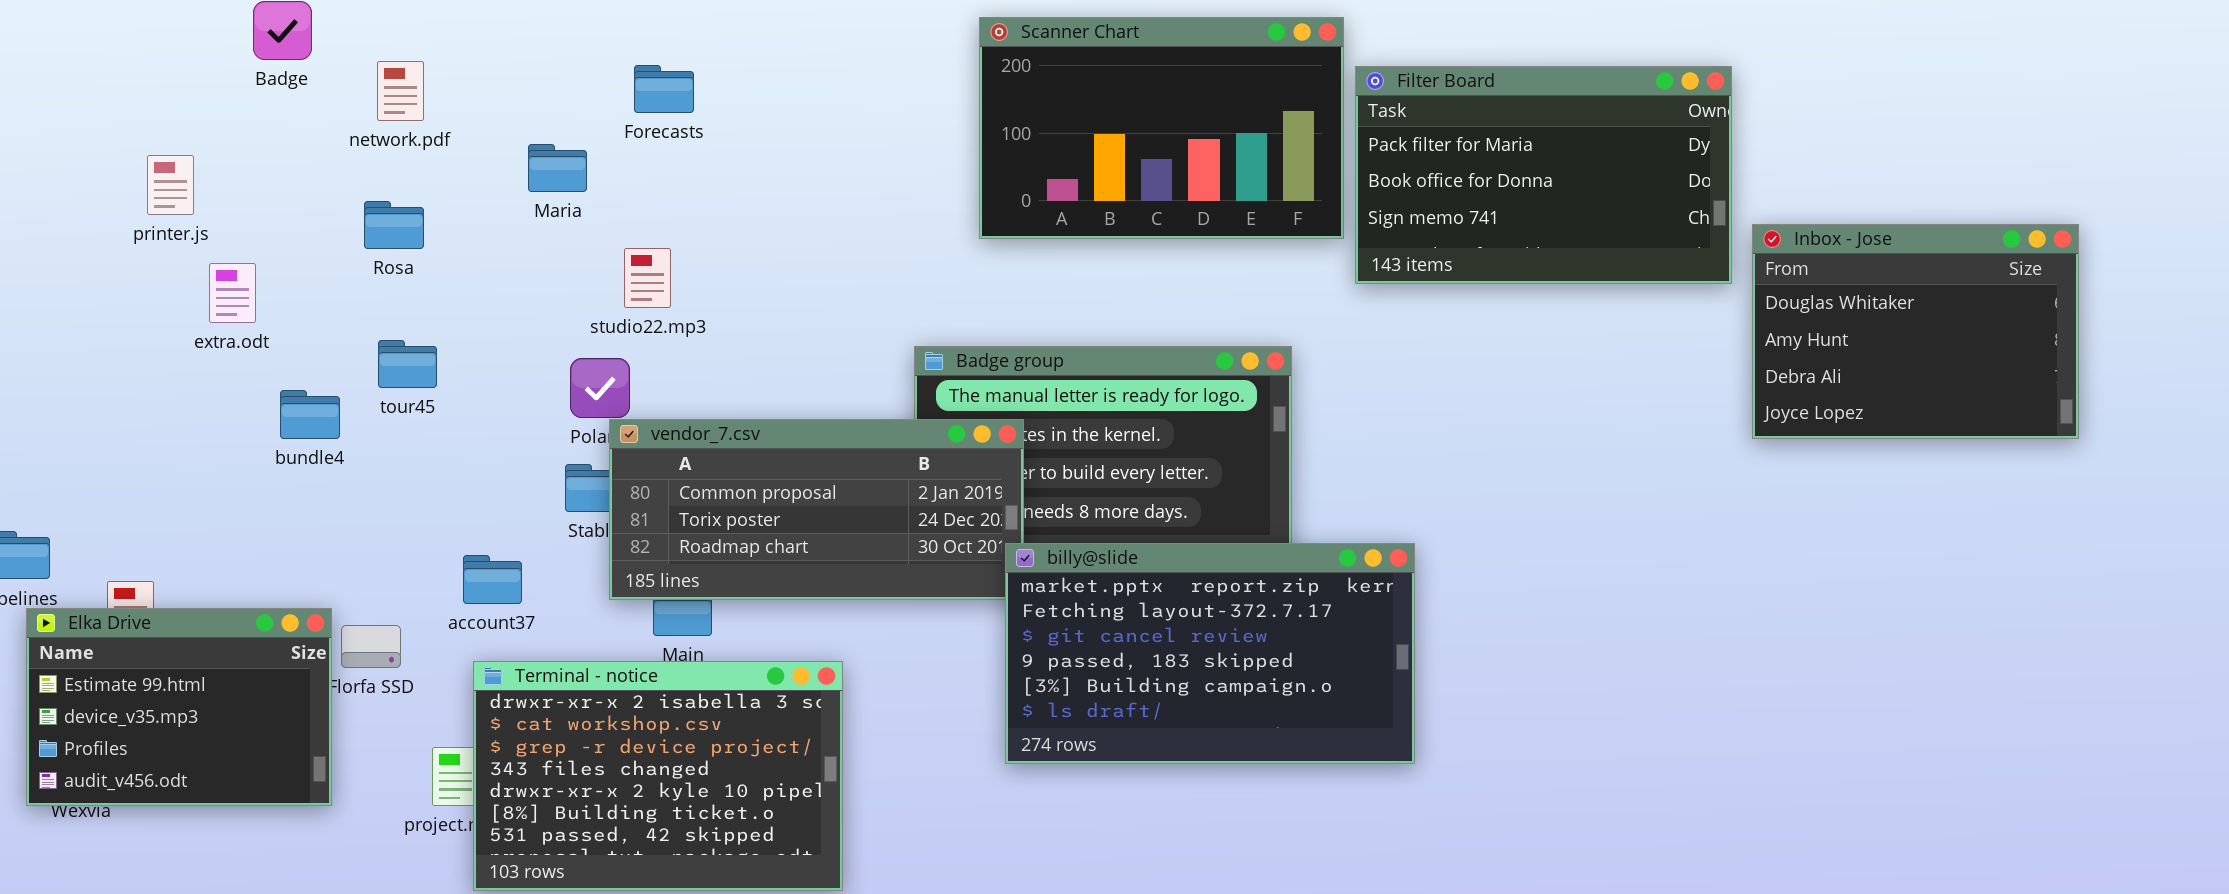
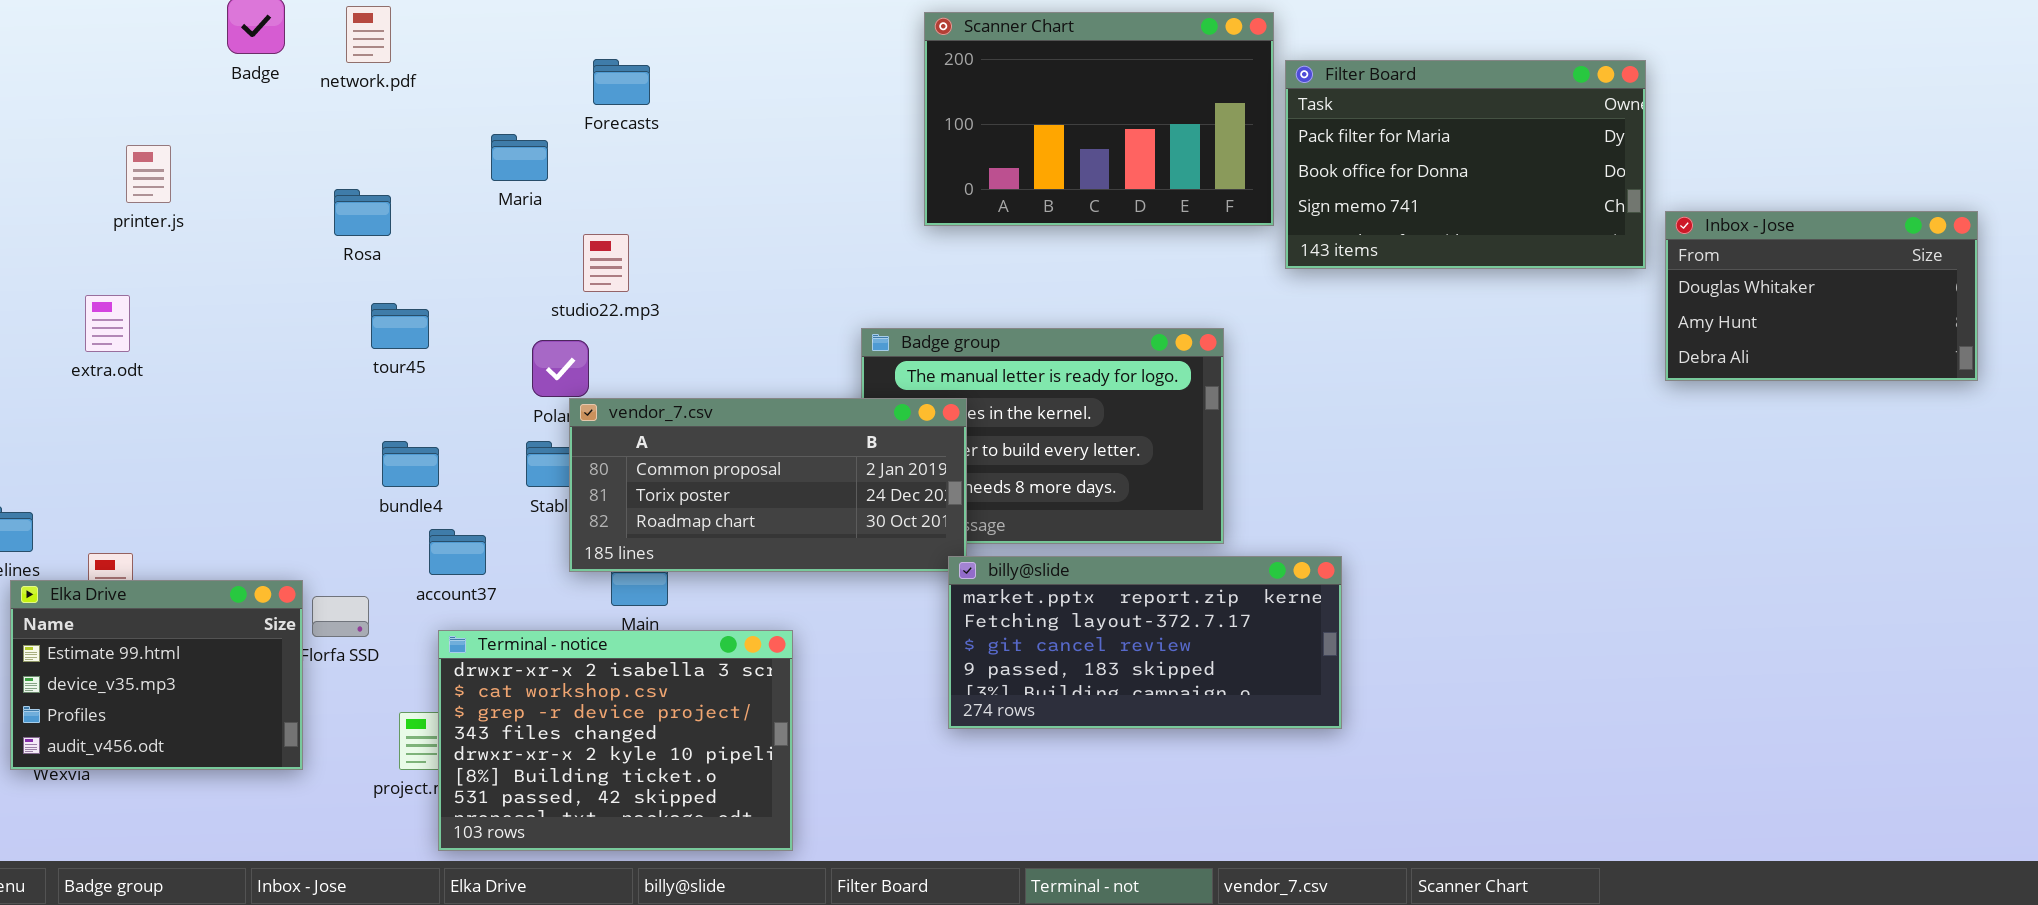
network.pdf: [377,61,424,121] -> [346,6,391,63], moved
Inbox - Jose: [1752,224,2079,439] -> [1665,211,1978,381], resized
extra.odt: [209,263,256,323] -> [85,295,130,352], moved
tour45: [378,340,437,388] -> [371,303,429,349], moved
bundle4: [280,390,340,439] -> [382,441,439,487], moved
billy@slide: [1005,543,1415,764] -> [948,556,1342,729], resized

